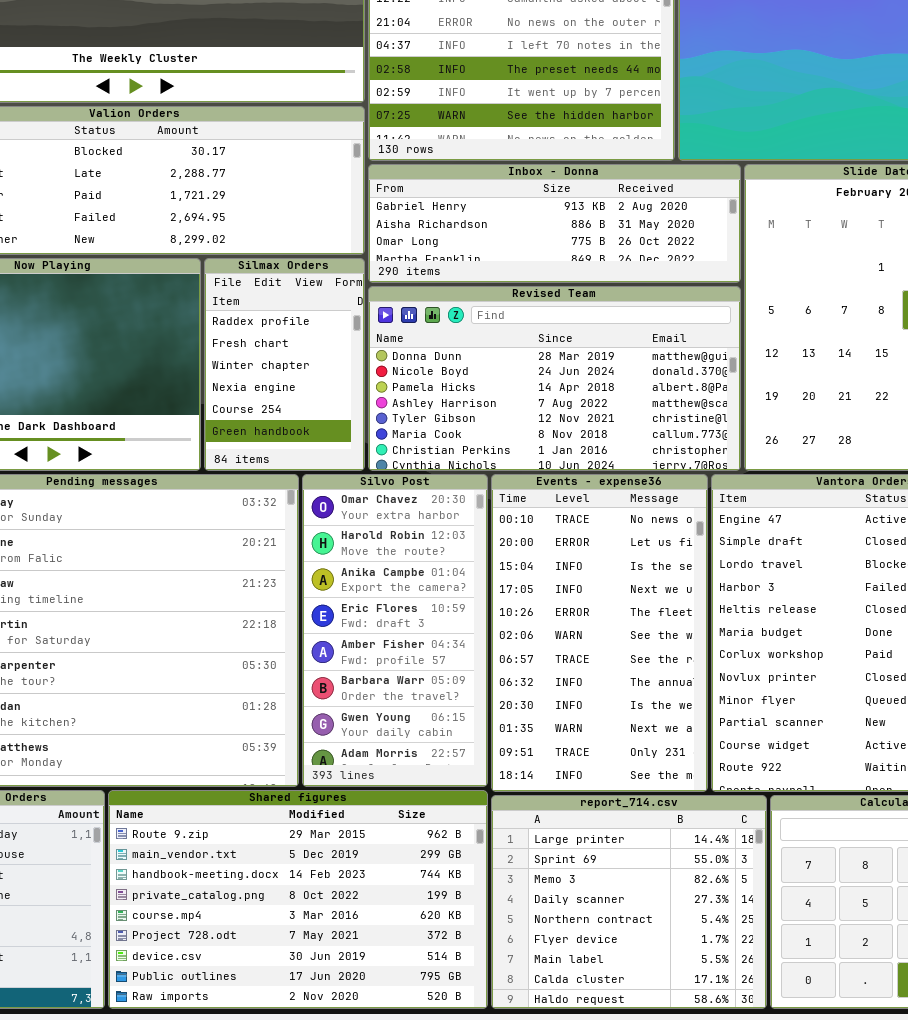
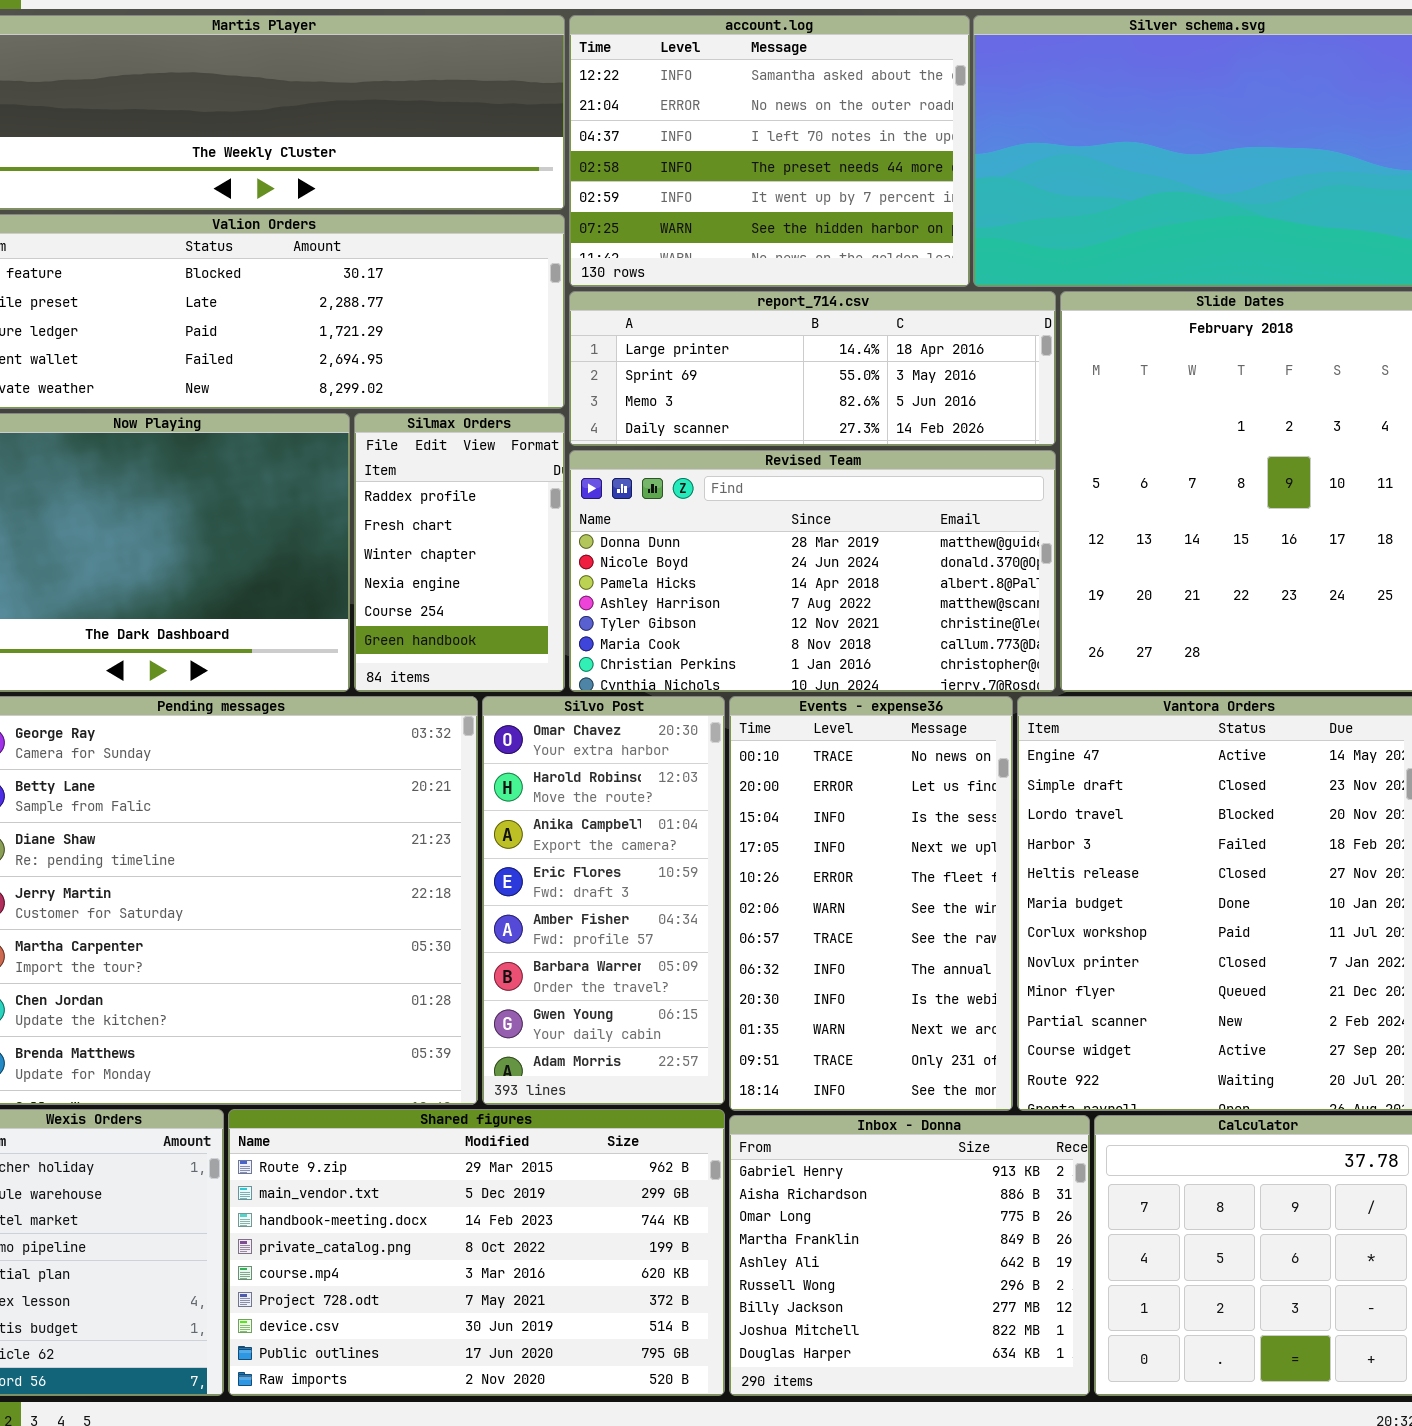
Inbox - Donna: [368,164,741,283] -> [729,1115,1090,1396], moved, resized
report_714.csv: [491,795,767,1009] -> [569,291,1056,446], moved, resized

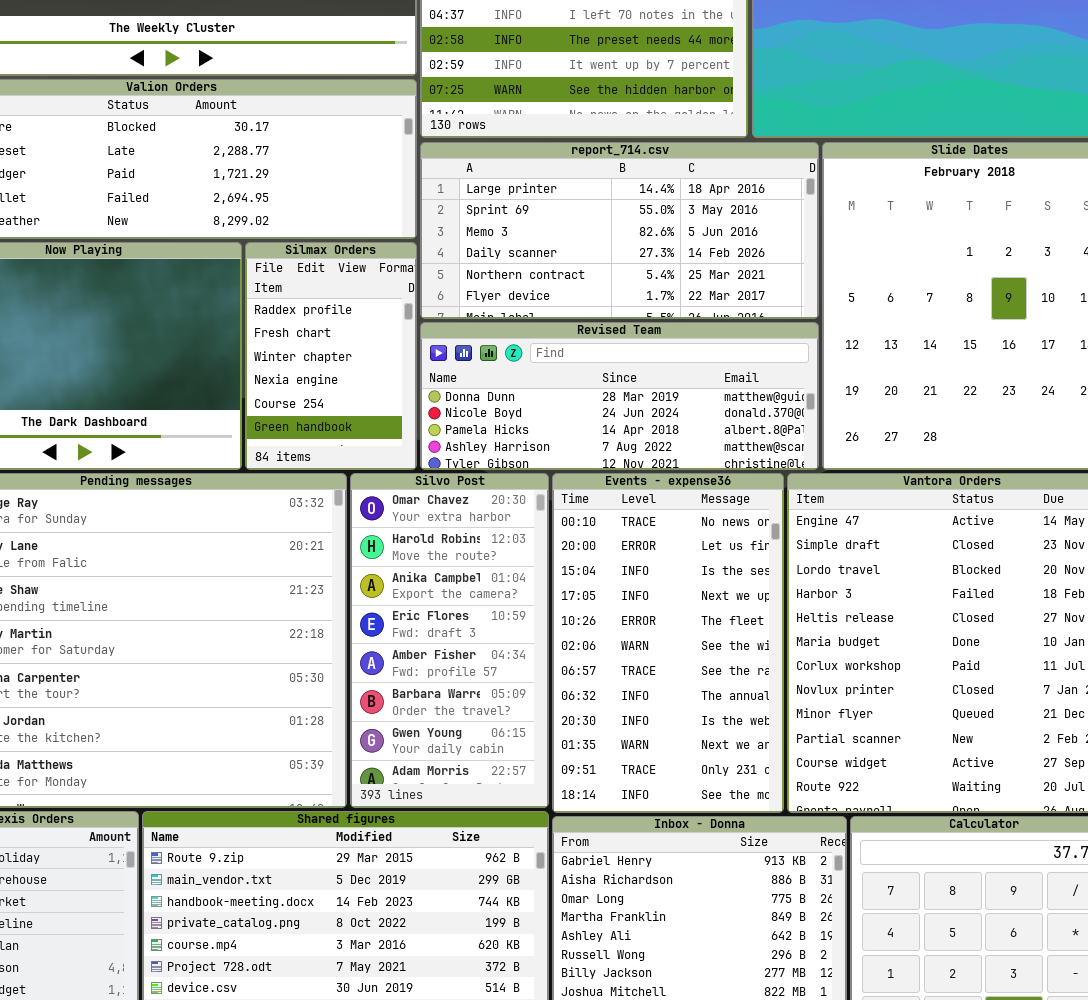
report_714.csv: [569,291,1056,446] -> [420,142,819,319], resized
Revised Team: [569,450,1056,692] -> [420,322,819,470], resized

